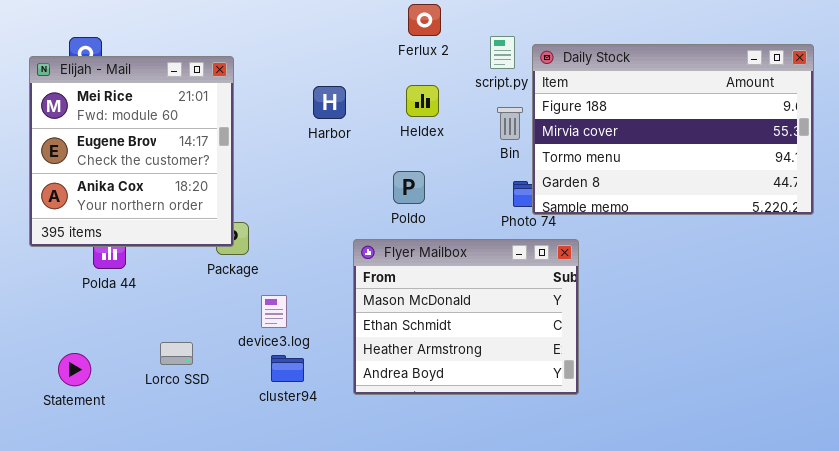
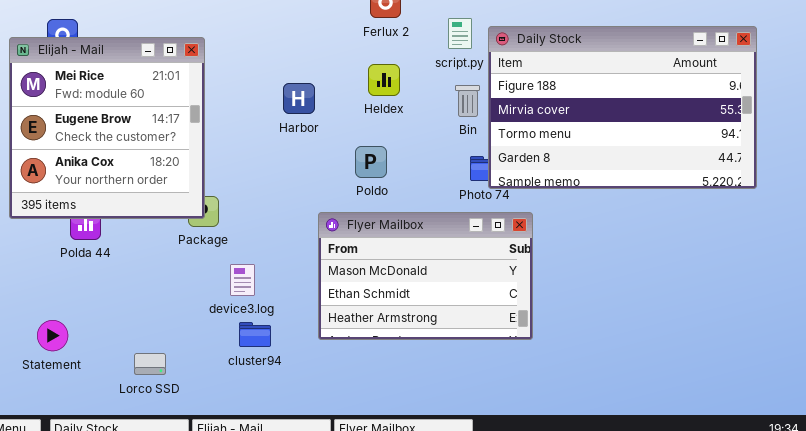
Harbor: [313,86,346,119] -> [283,83,315,114], moved
Flyer Mailbox: [353,239,579,395] -> [318,212,533,340], resized
Lorco SSD: [160,342,193,365] -> [134,353,166,375], moved

